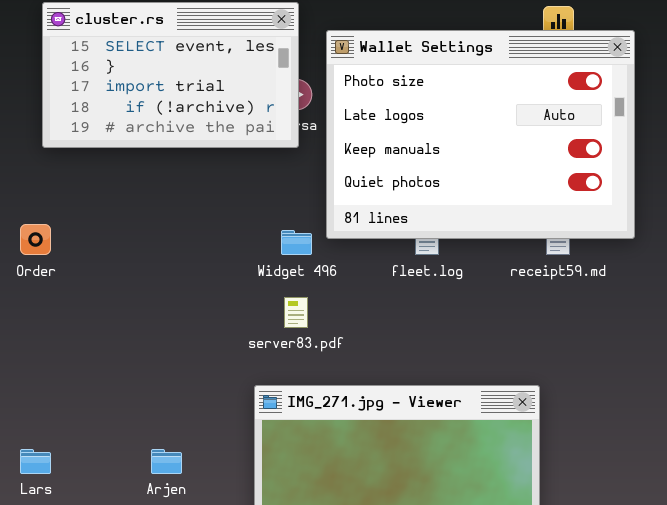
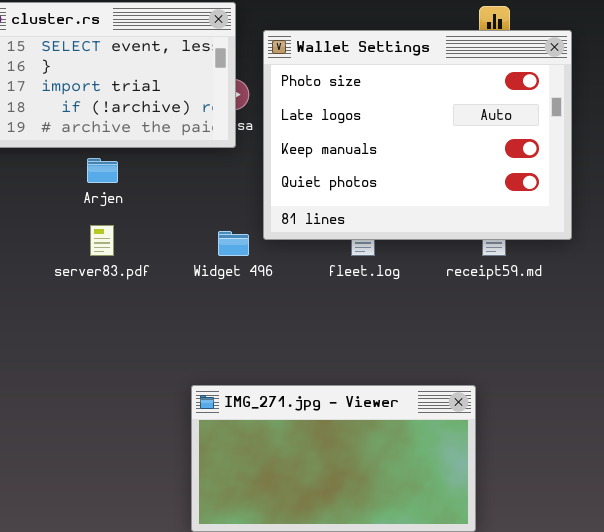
server83.pdf: [284,297,308,328] -> [90,225,114,256], moved
Arjen: [151,449,182,474] -> [87,158,118,183], moved

